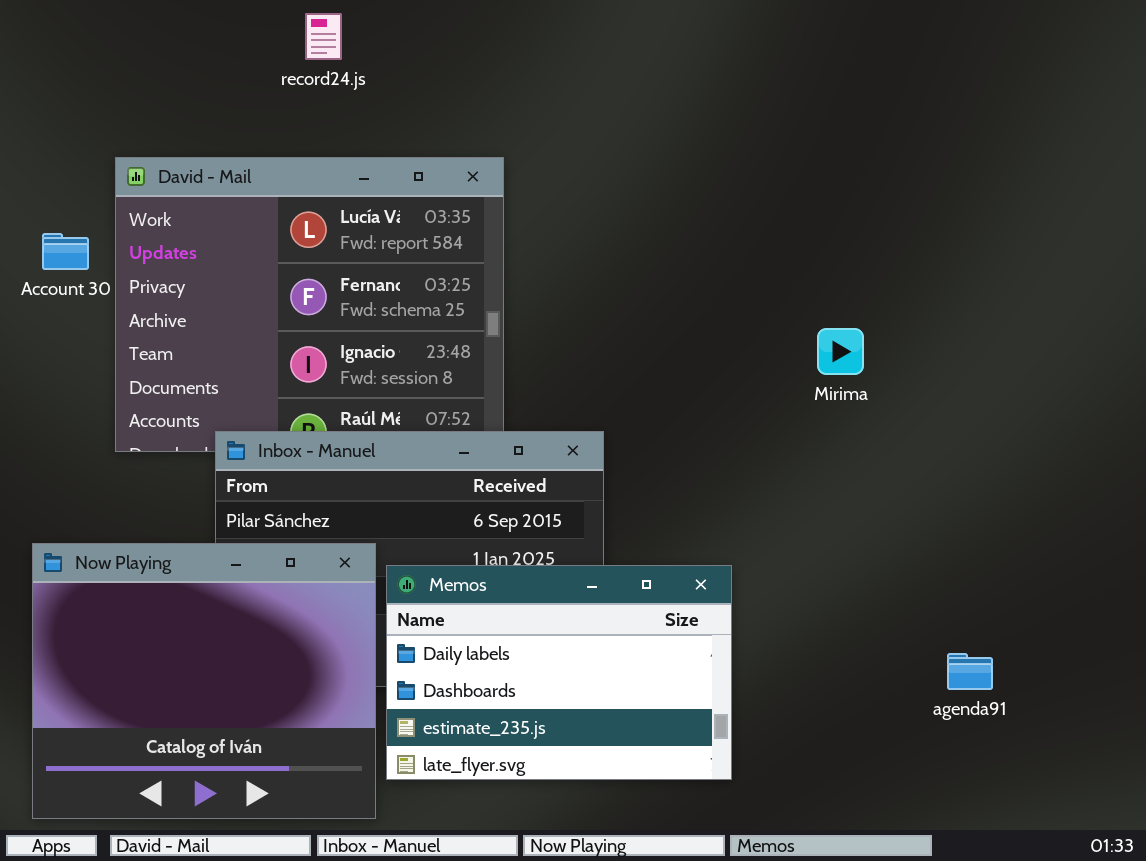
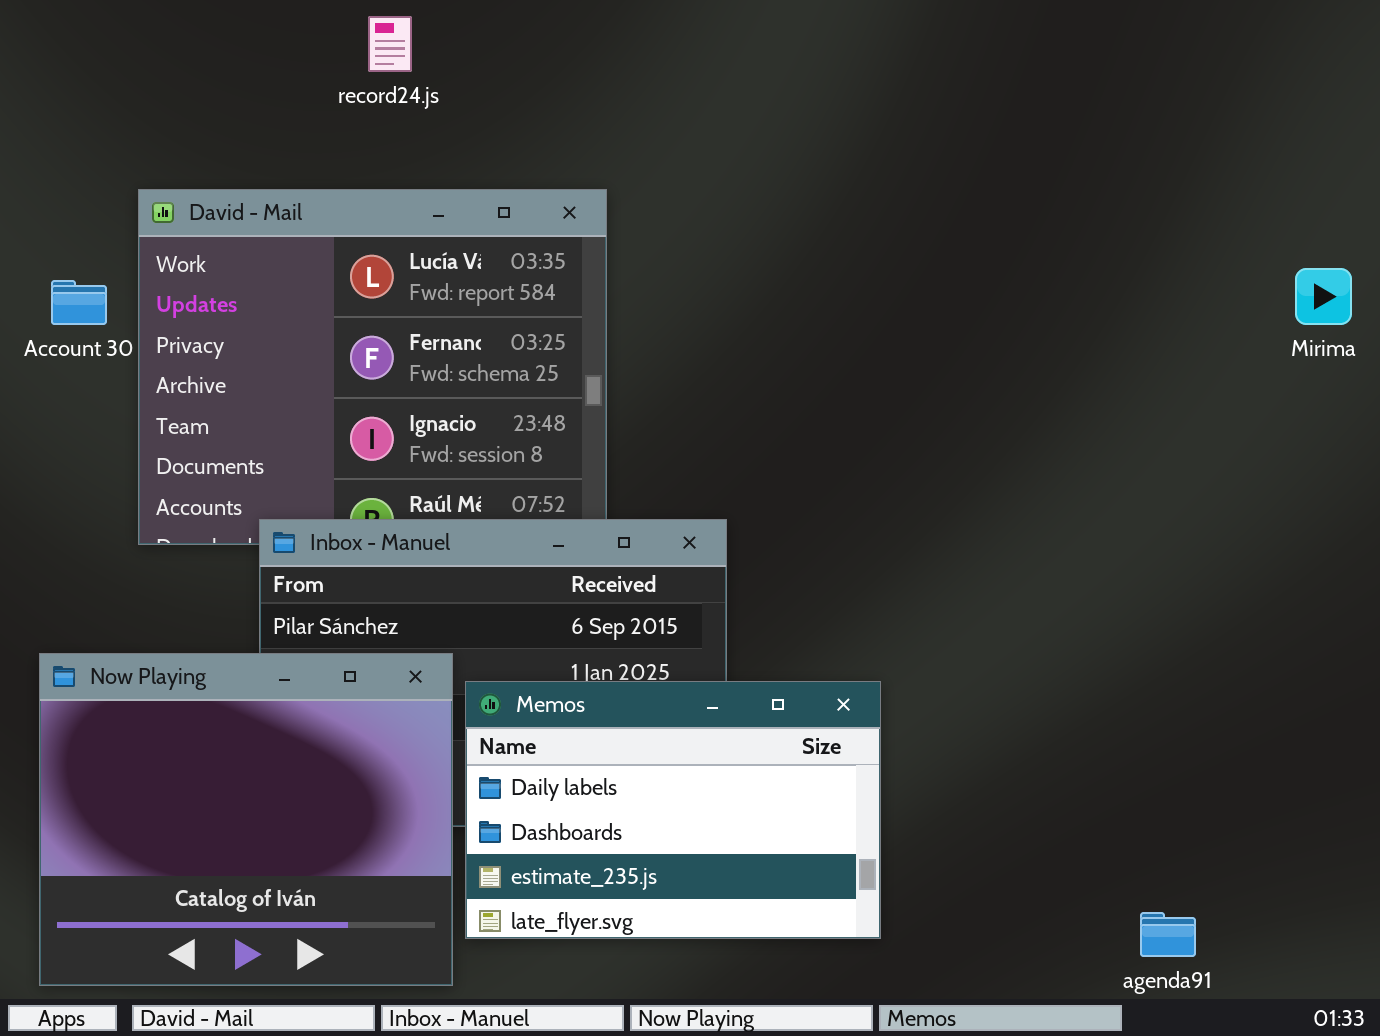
Mirima: [817,328,864,375] -> [1295,268,1352,325], moved
agenda91: [947,653,993,690] -> [1140,912,1196,957], moved

